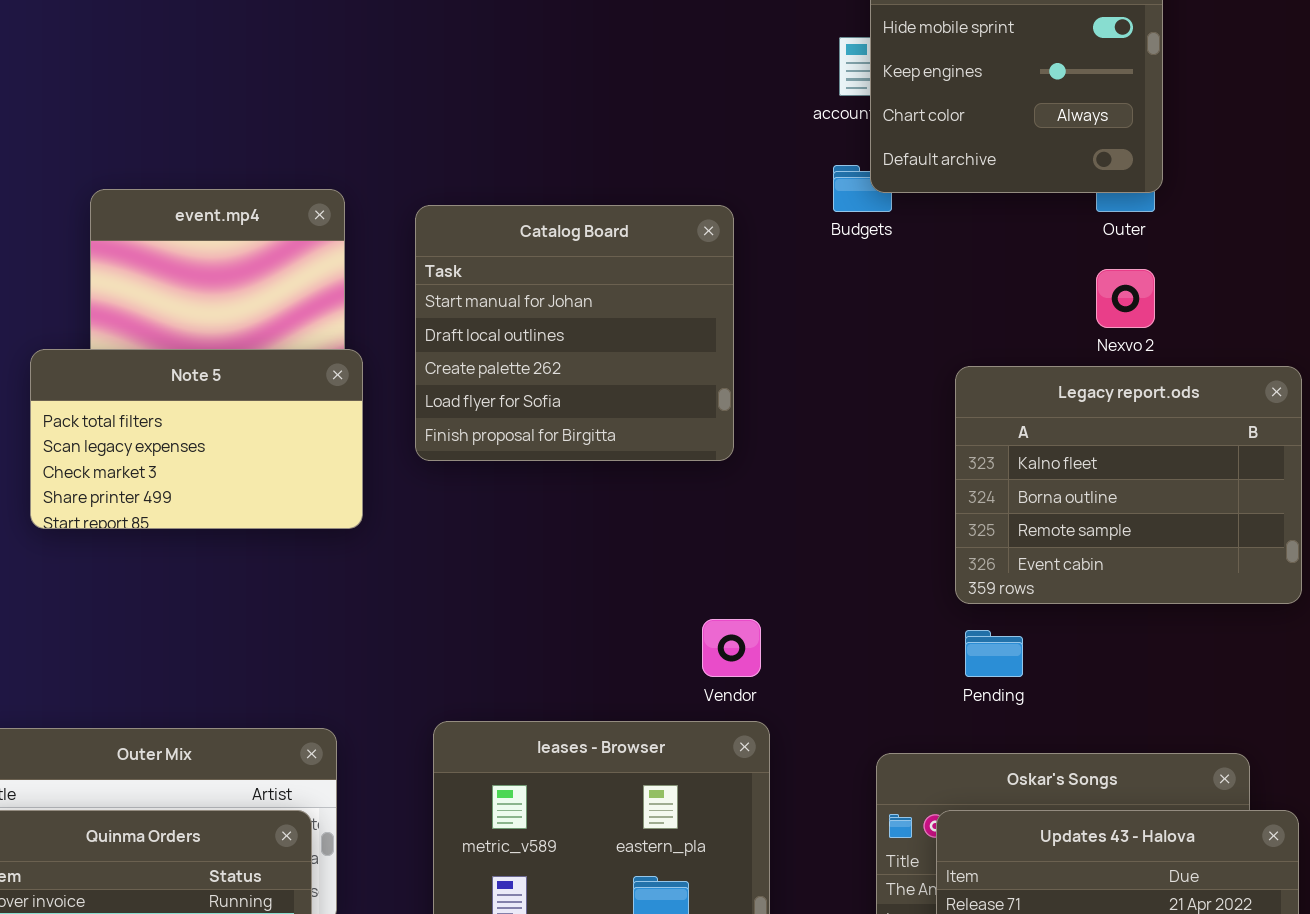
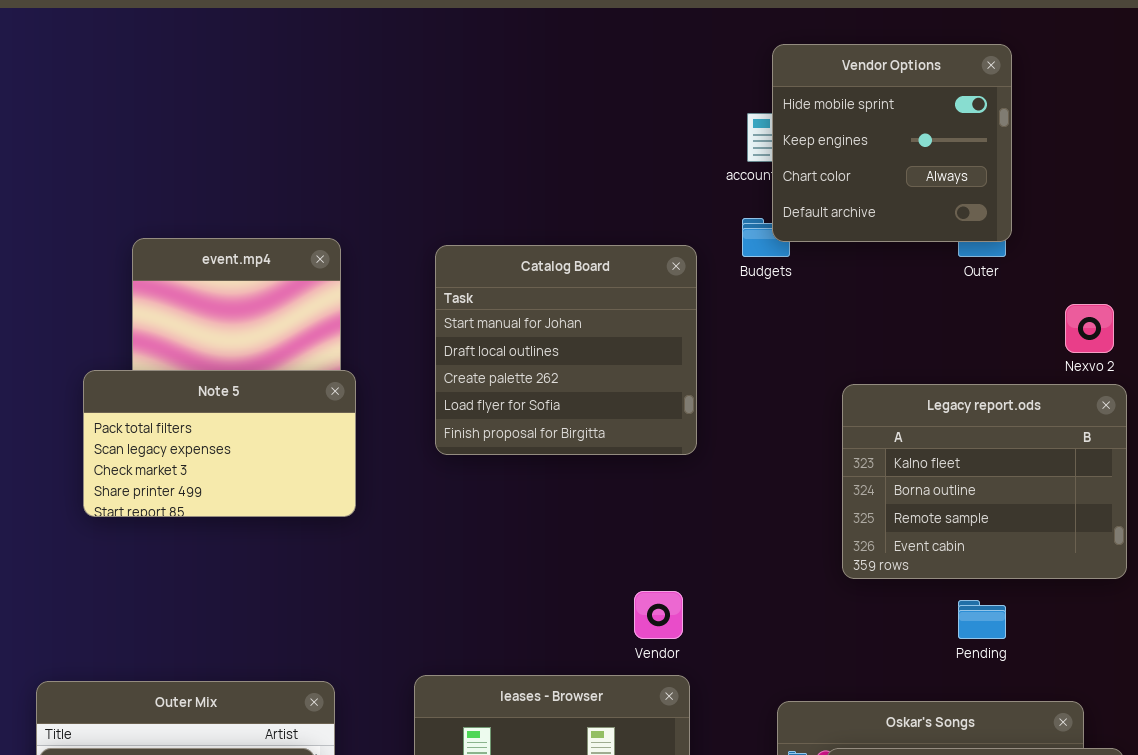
Catalog Board: [415,205,734,461] -> [435,245,697,455], moved
Nexvo 2: [1096,269,1155,328] -> [1065,304,1114,353], moved
Pending: [965,630,1023,677] -> [958,600,1006,639], moved

